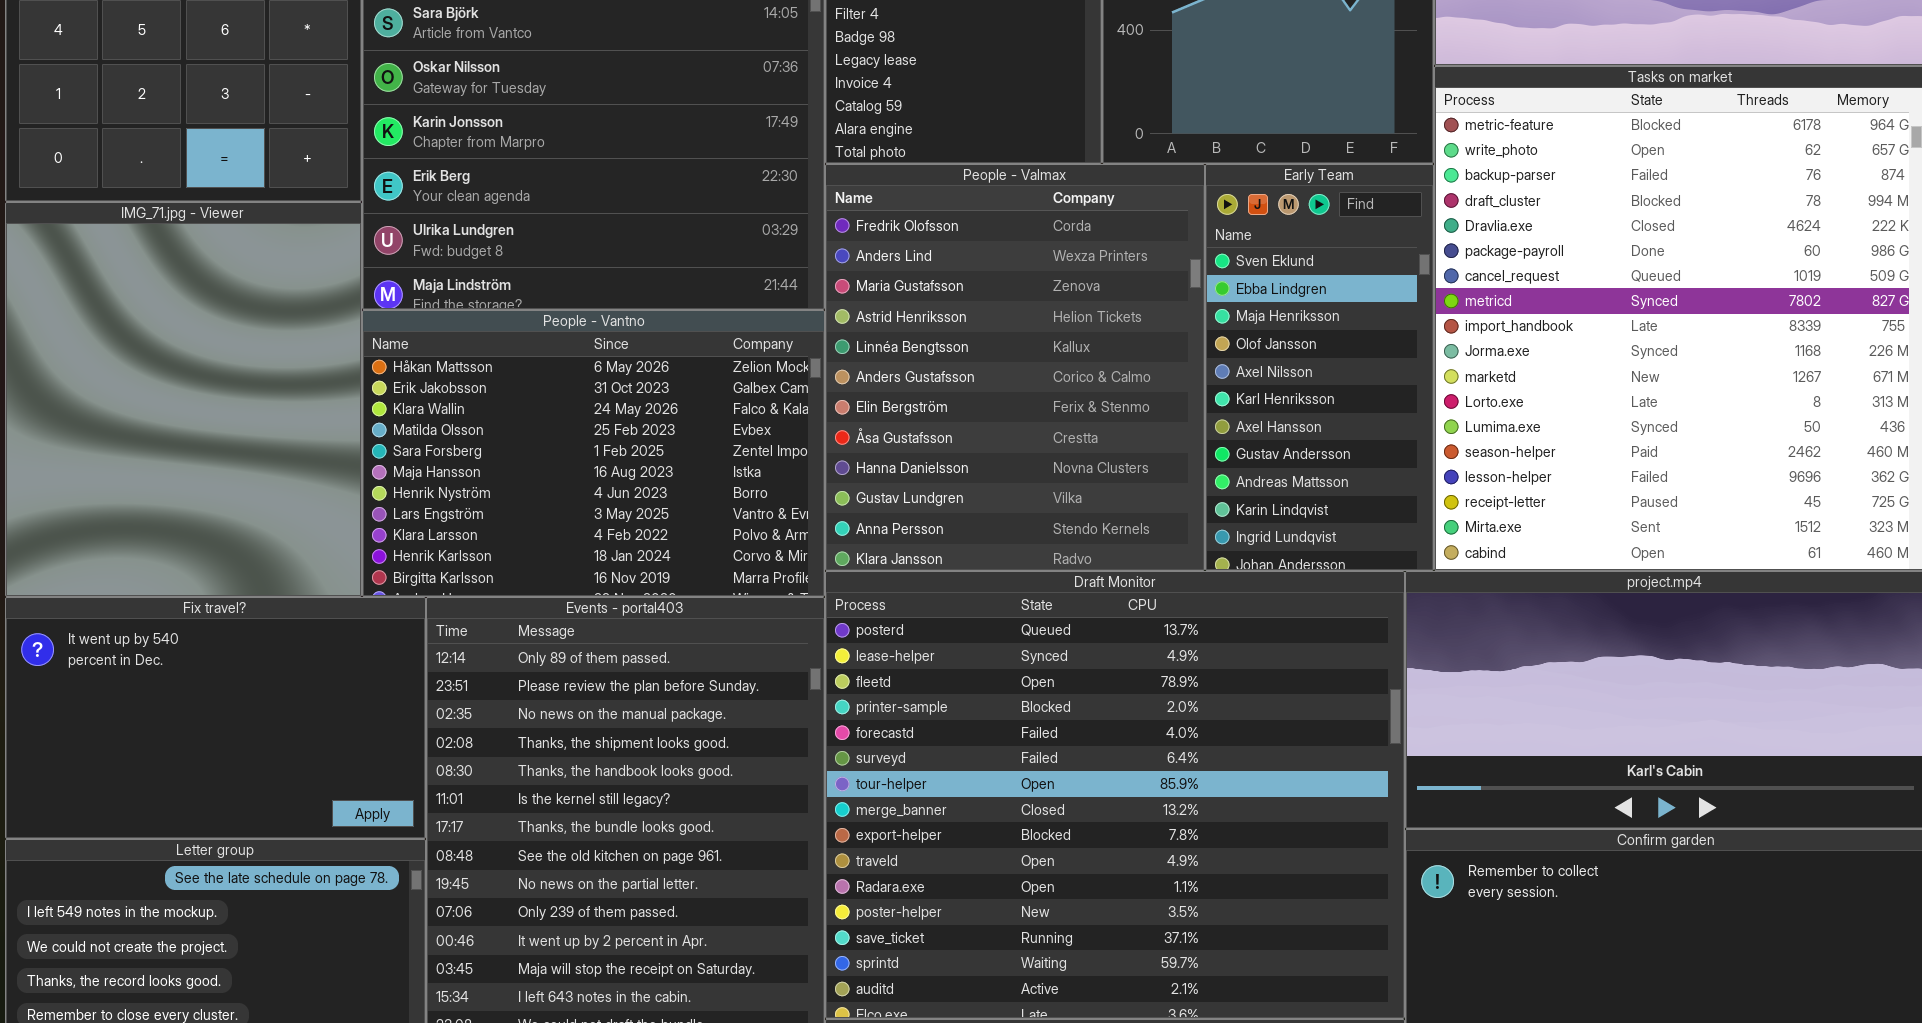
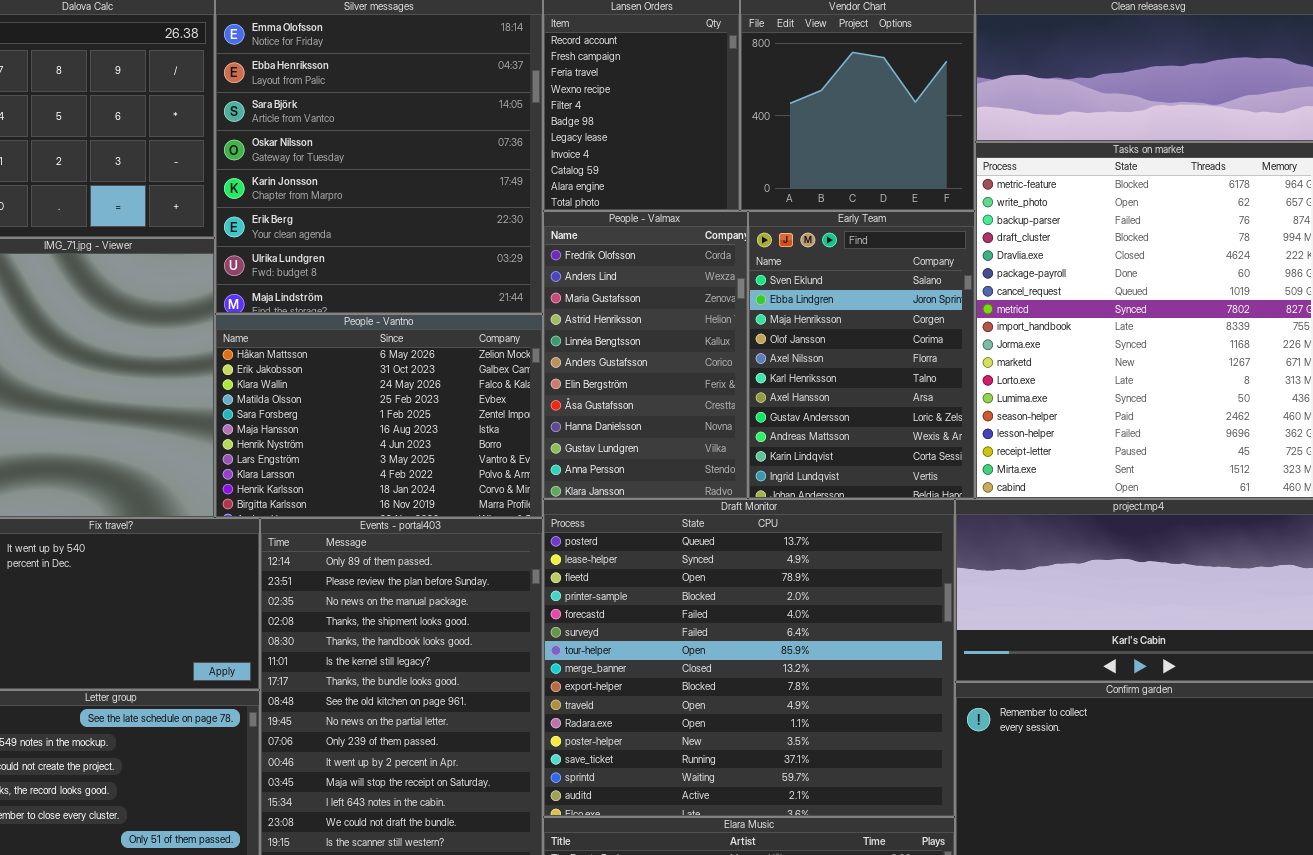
People - Valmax: [825,164,1205,571] -> [543,211,748,499], resized
Early Team: [1205,164,1434,571] -> [748,211,975,499], resized

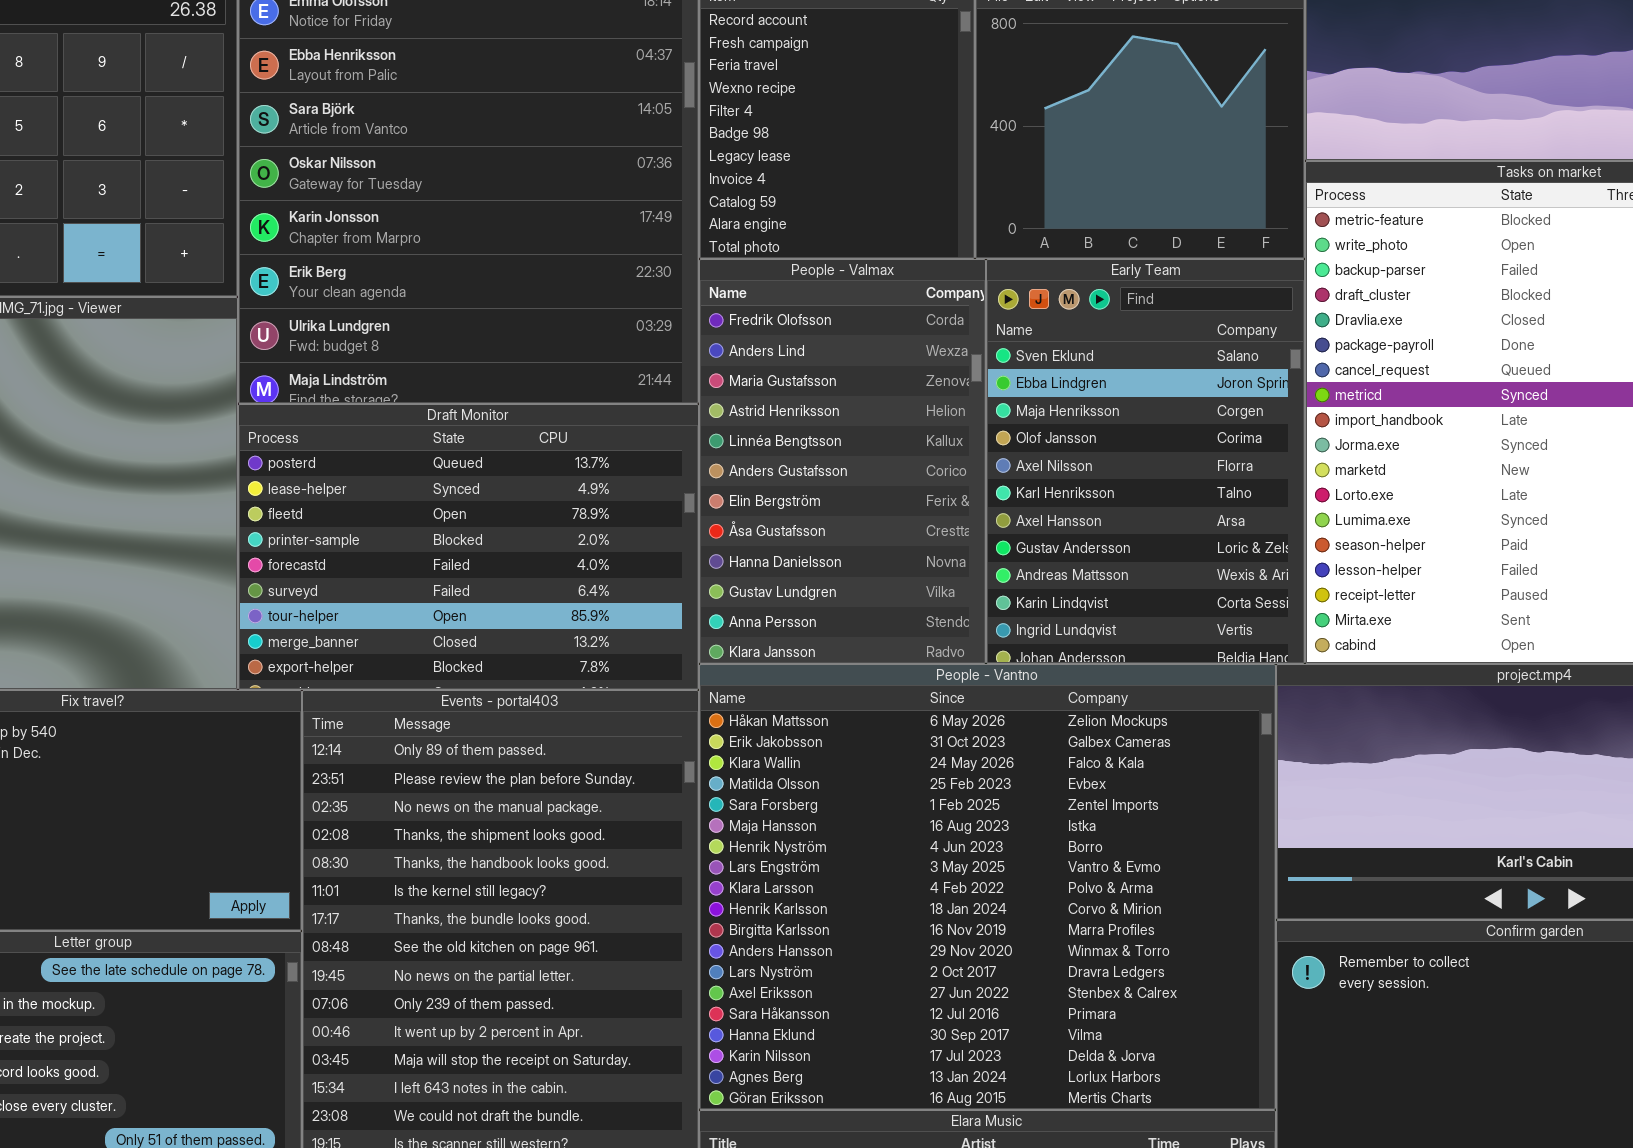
People - Vantno: [215,314,543,518] -> [699,664,1276,1110], moved, resized
Draft Monitor: [543,499,955,817] -> [238,404,699,690], moved, resized

